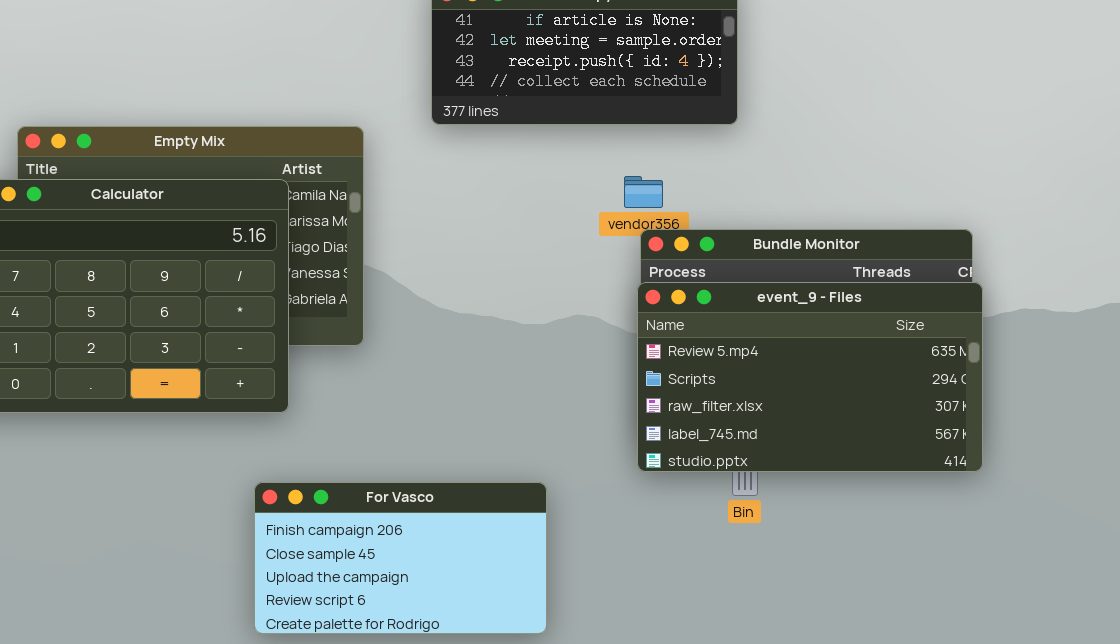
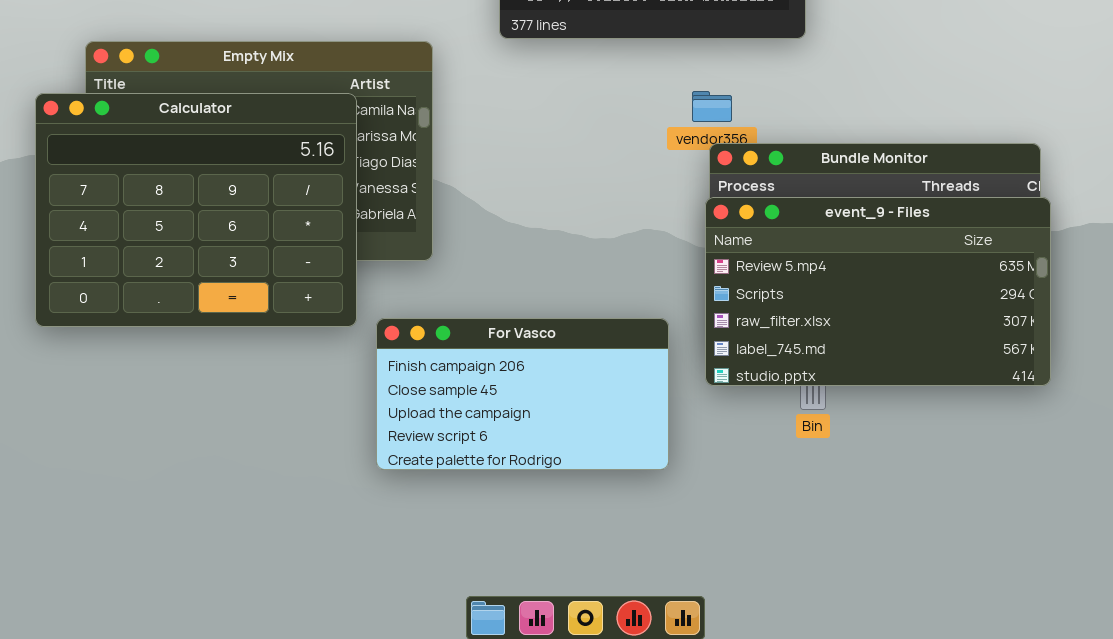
For Vasco: [254,482,547,634] -> [376,318,669,470], moved

